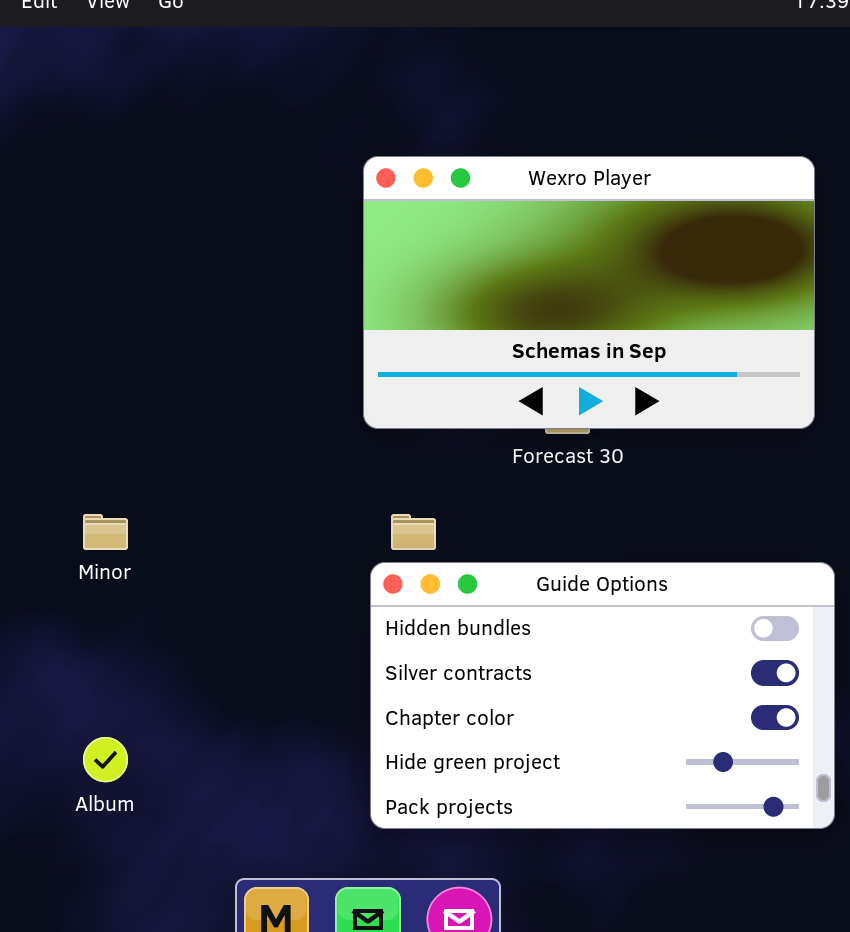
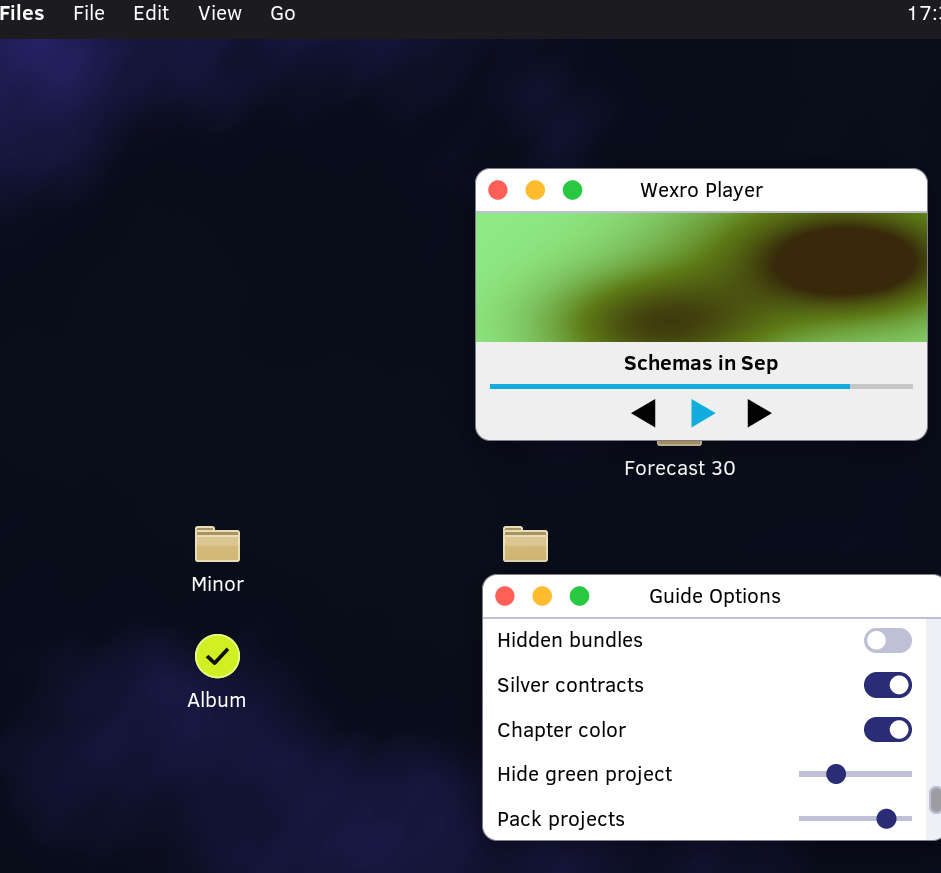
Album: [83,737,128,782] -> [195,634,240,678], moved

